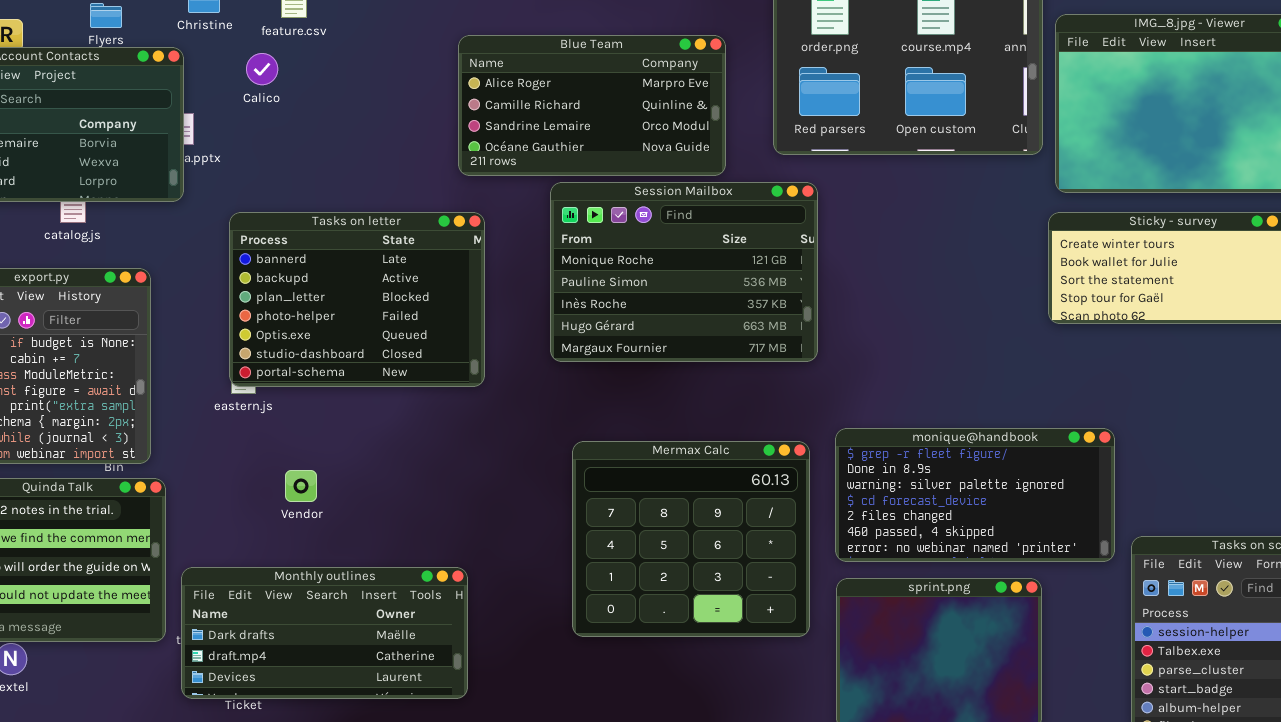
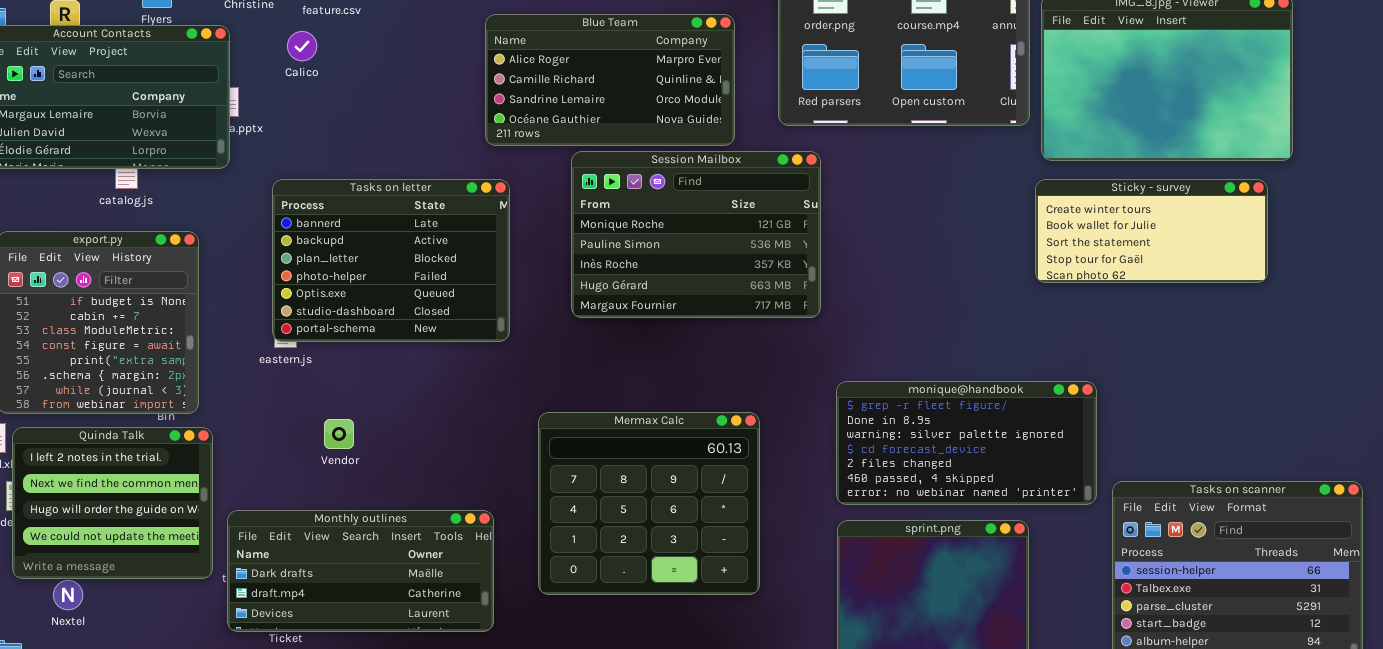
Mermax Calc: [572,441,810,637] -> [538,412,760,595], moved

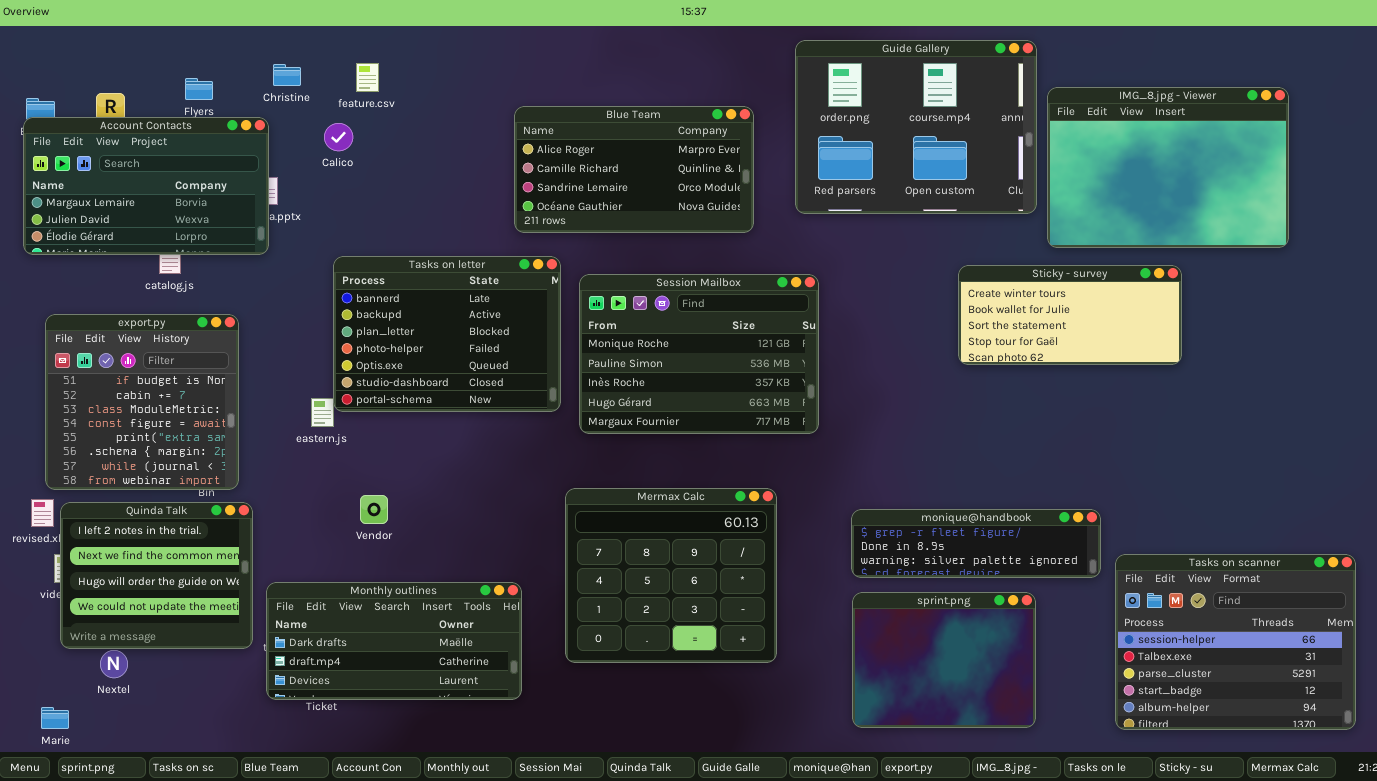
Session Mailbox: [571,151,821,318] -> [579,274,819,434], moved
Tasks on letter: [272,179,510,342] -> [333,256,561,412], moved
Sticky - survey: [1035,179,1268,283] -> [958,265,1182,365], moved
monique@handbook: [836,381,1097,505] -> [851,509,1101,578], resized

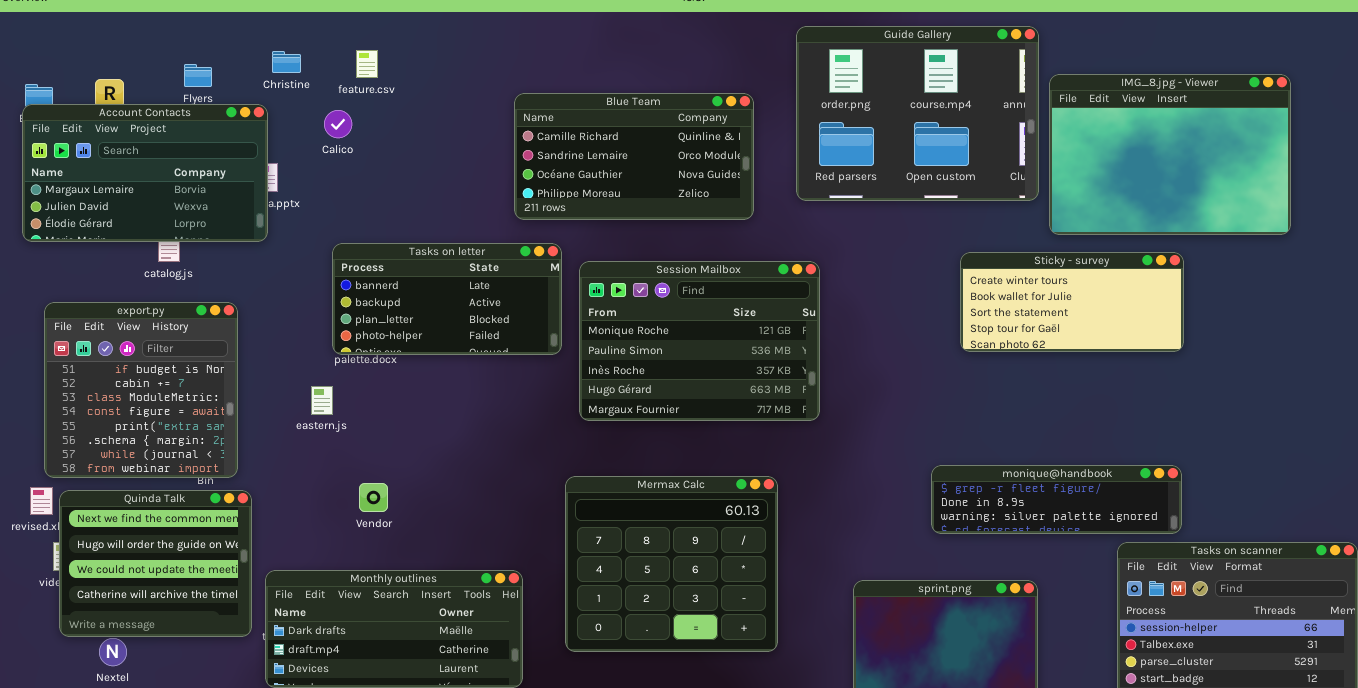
Blue Team: [514,106,754,233] -> [514,93,754,220], scrolled down 1 row
Tasks on letter: [333,256,561,412] -> [332,243,562,355], resized
Quinda Talk: [60,502,253,649] -> [59,490,252,637], scrolled down 1 row
monique@handbook: [851,509,1101,578] -> [931,465,1182,534], moved

